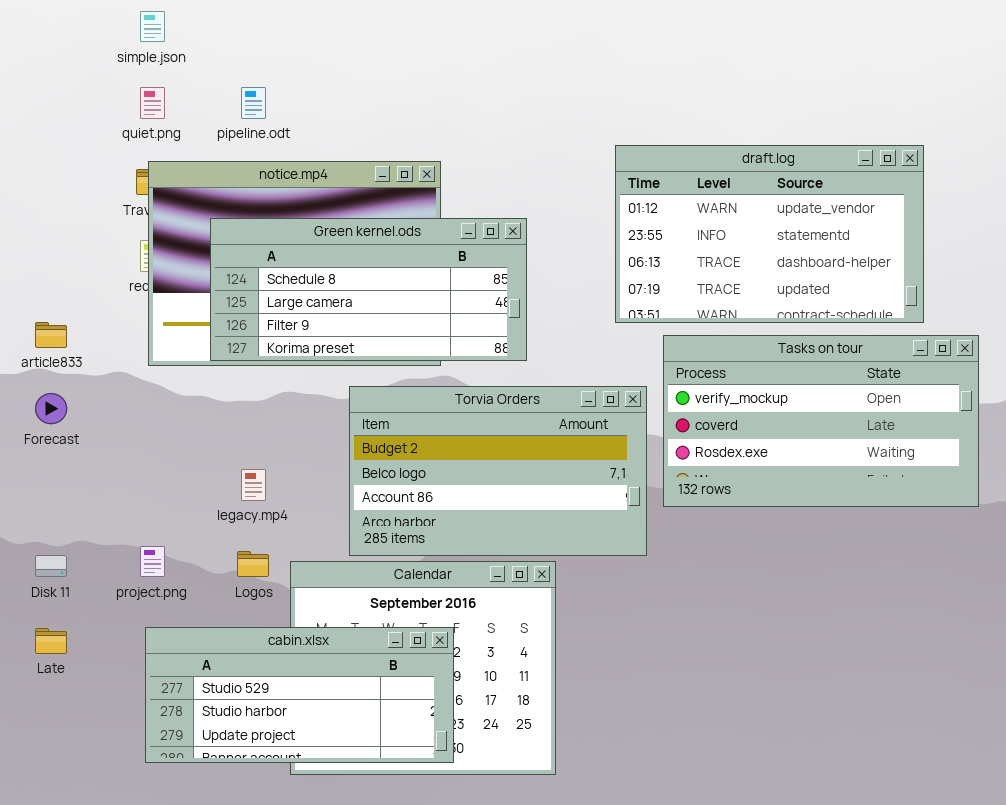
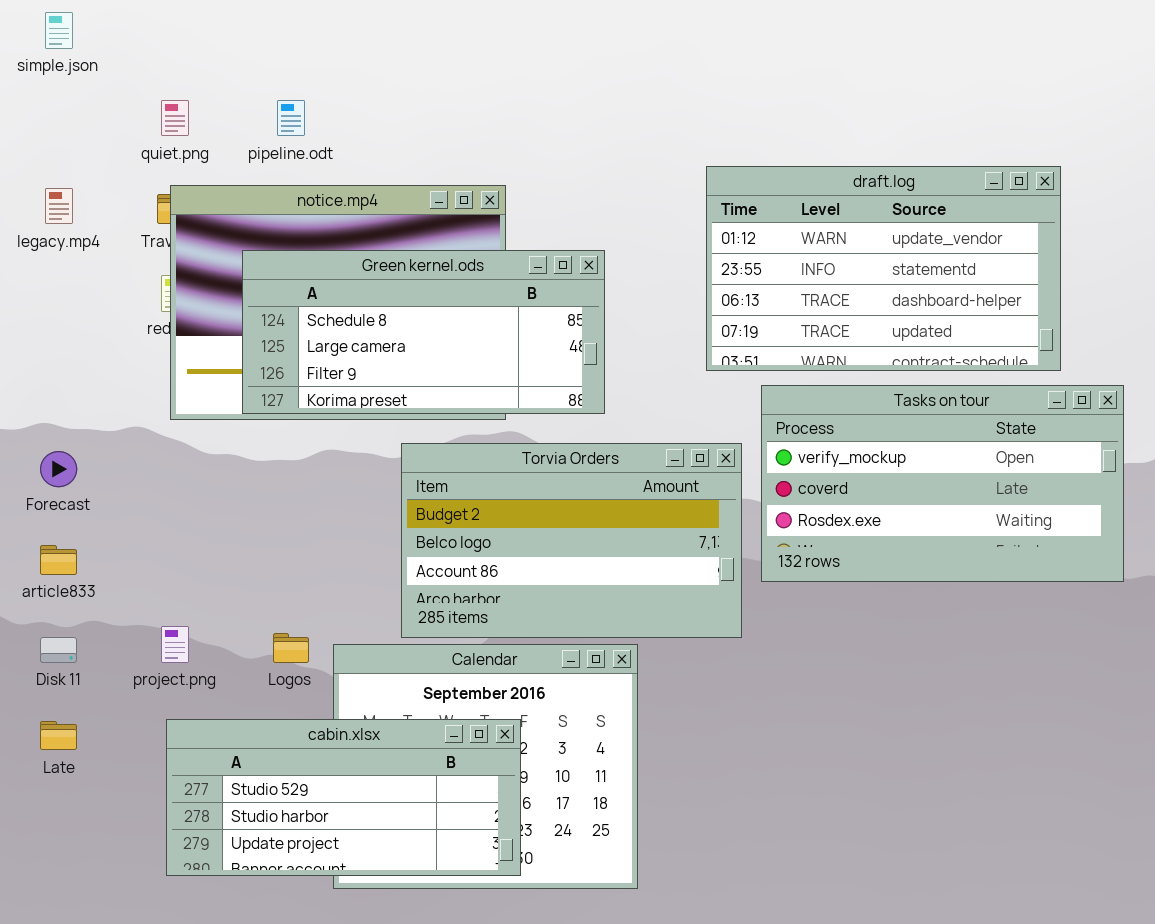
simple.json: [140,11,165,42] -> [45,12,73,49], moved
article833: [35,322,67,348] -> [40,545,77,575], moved
legacy.mp4: [241,469,266,501] -> [45,188,73,224], moved

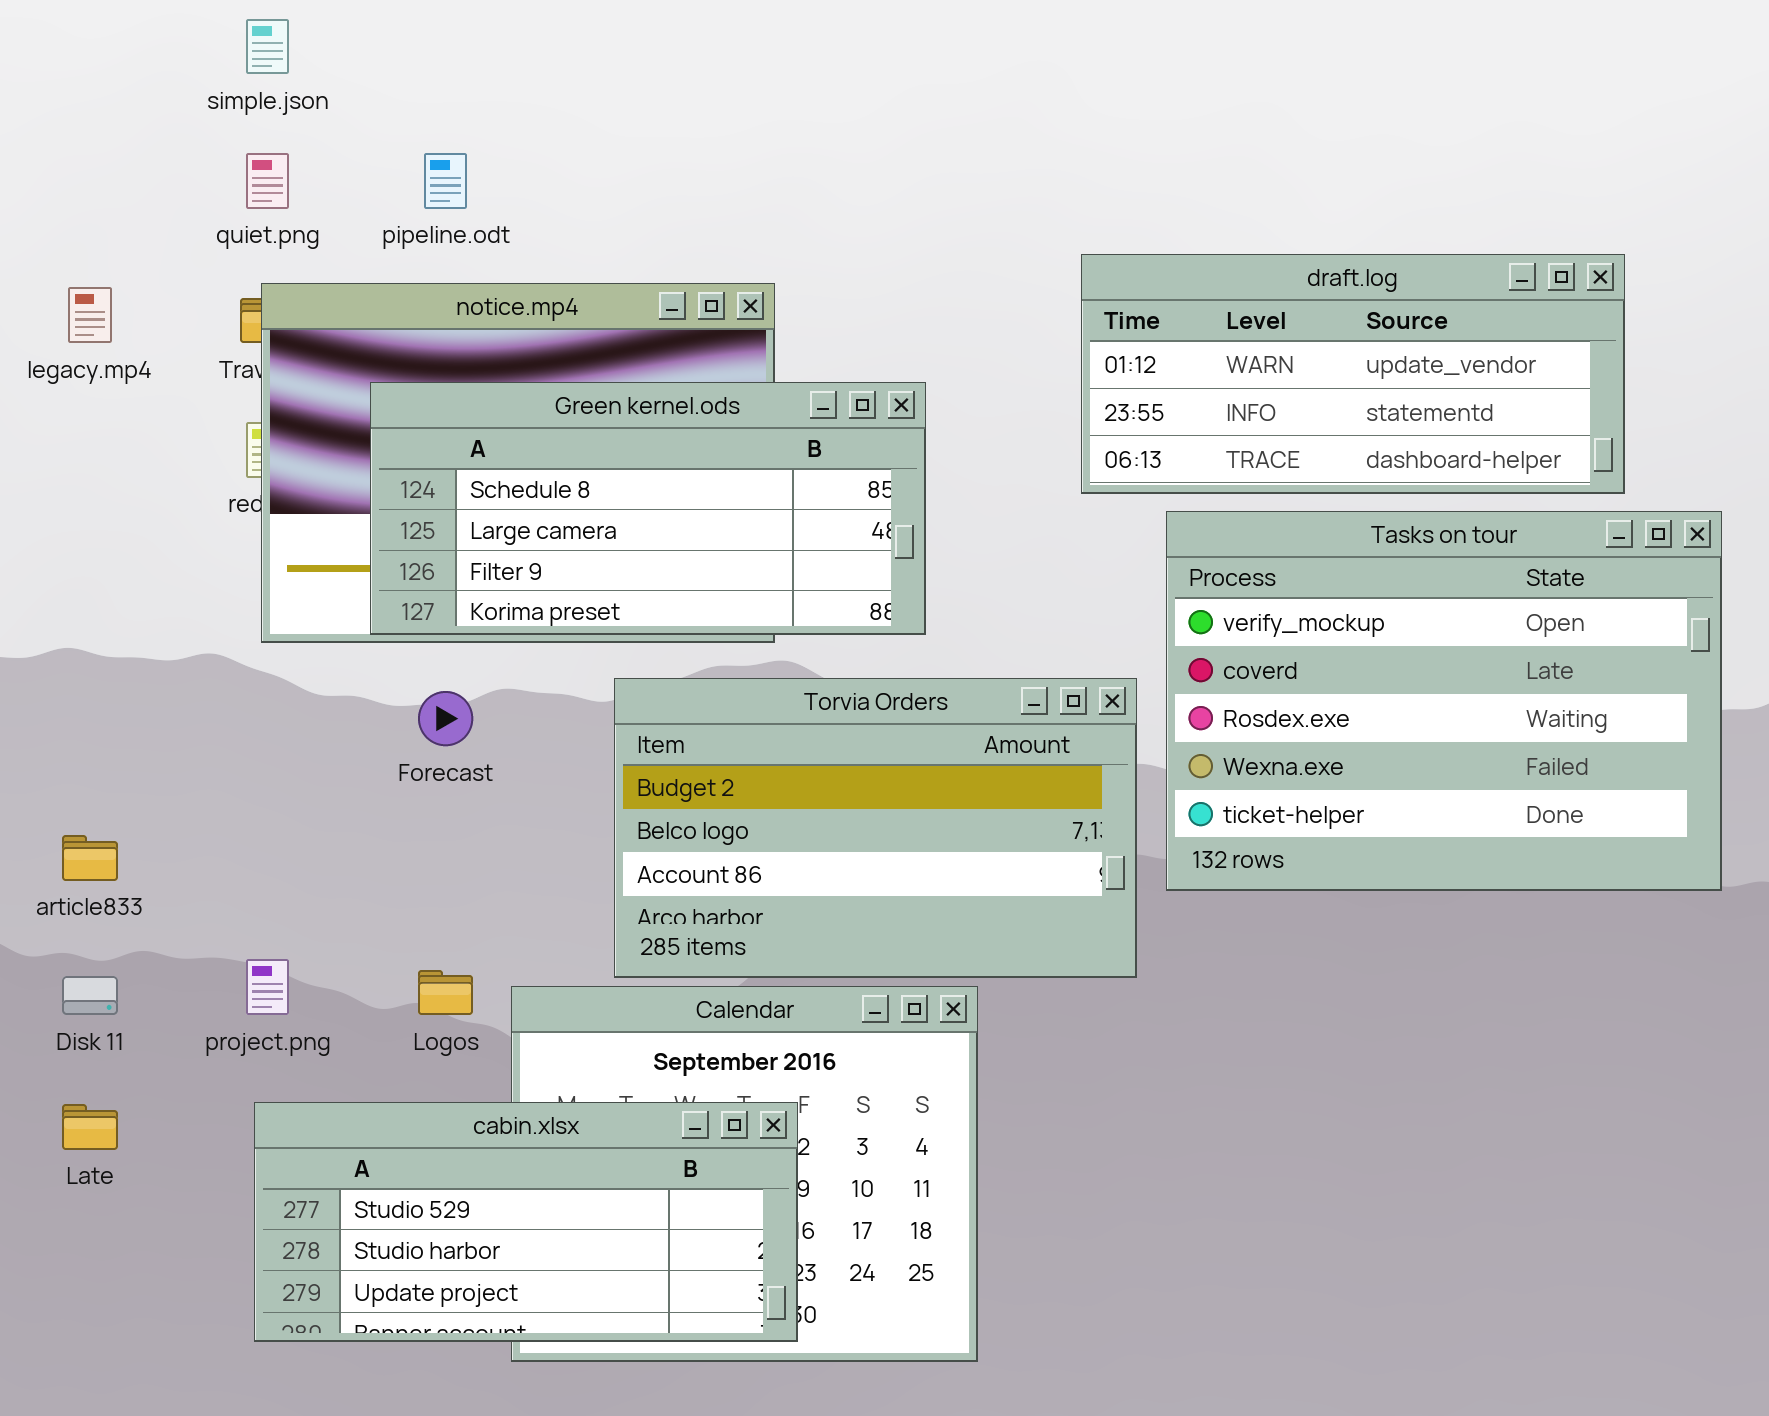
simple.json: [45,12,73,49] -> [246,19,289,74], moved
draft.log: [706,166,1061,371] -> [1081,254,1625,494], resized
Tasks on tour: [761,385,1124,582] -> [1166,511,1722,891], resized
Forecast: [40,451,77,487] -> [418,691,473,746], moved

